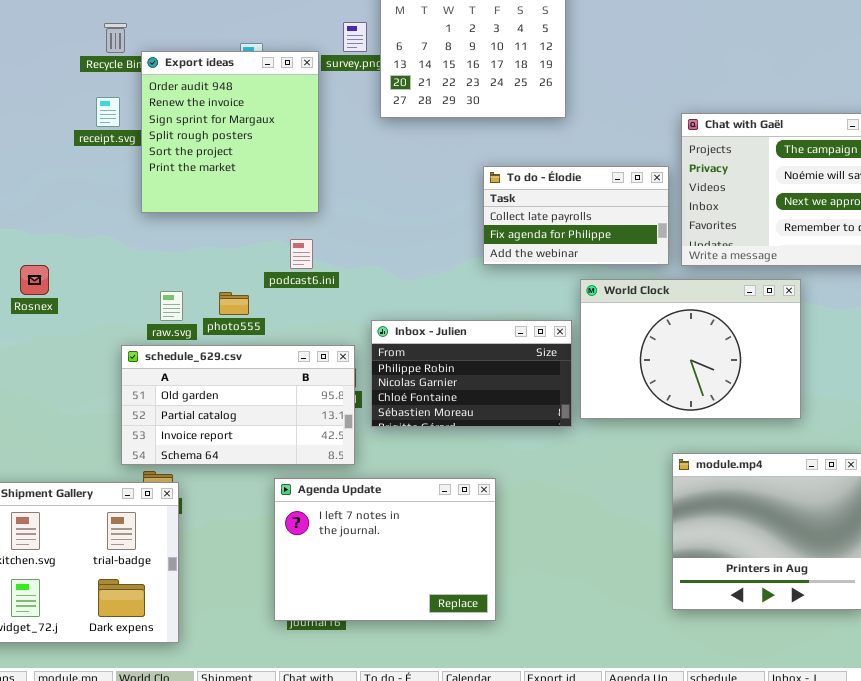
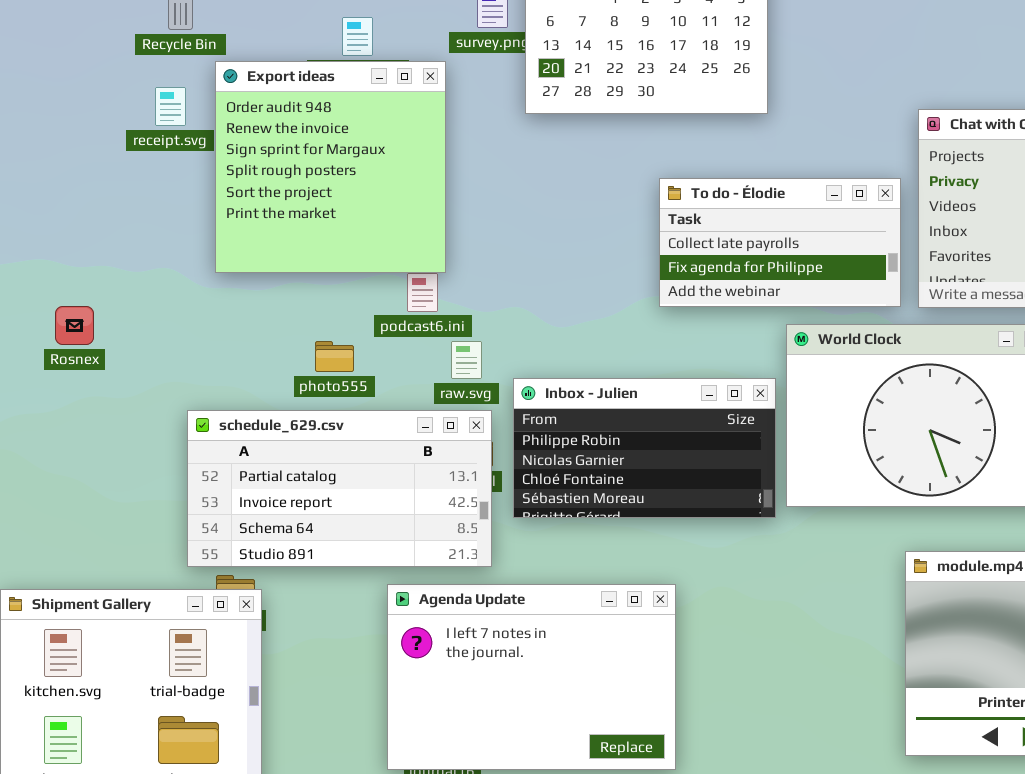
Export ideas: [141,51,319,213] -> [215,61,446,273], moved
raw.svg: [160,291,183,321] -> [451,341,482,379], moved
schedule_629.csv: [121,345,355,465] -> [187,410,492,567], scrolled down 1 row

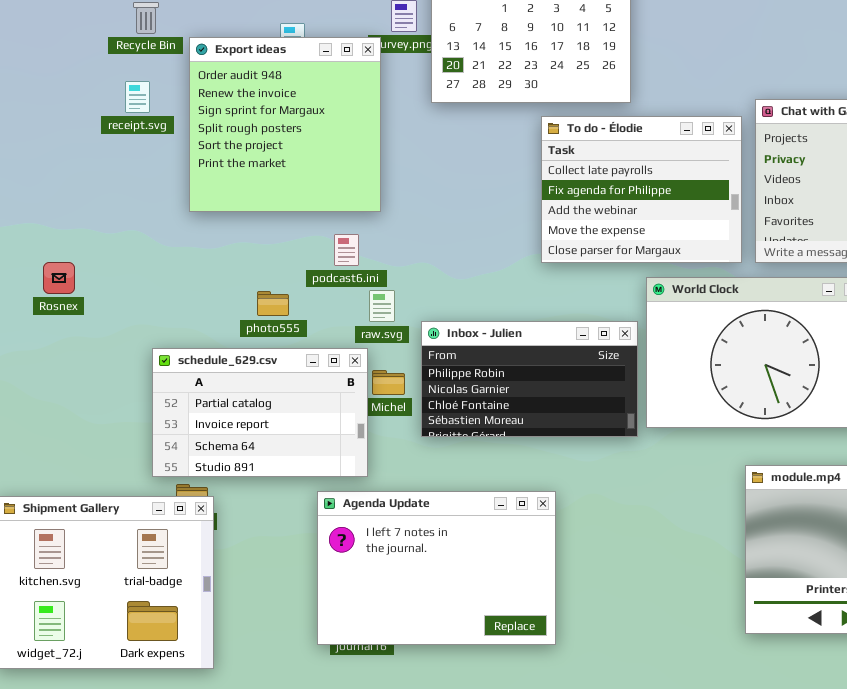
Export ideas: [215,61,446,273] -> [189,37,381,212], moved
To do - Élodie: [659,178,901,307] -> [541,116,742,263], resized
schedule_629.csv: [187,410,492,567] -> [152,348,368,477], resized

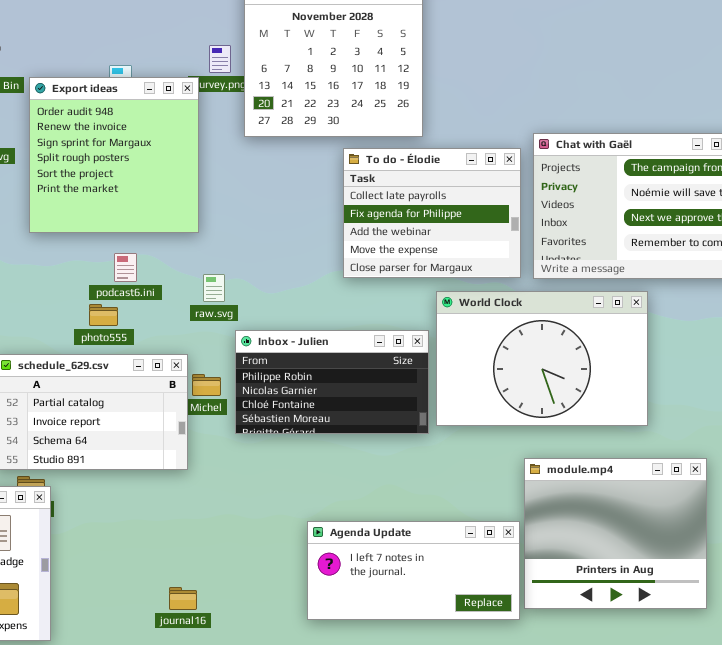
podcast6.ini: [334,234,359,266] -> [114,253,137,282], moved
raw.svg: [369,290,395,322] -> [203,274,225,302], moved
Agenda Update: [317,491,556,645] -> [307,521,520,620], moved, resized

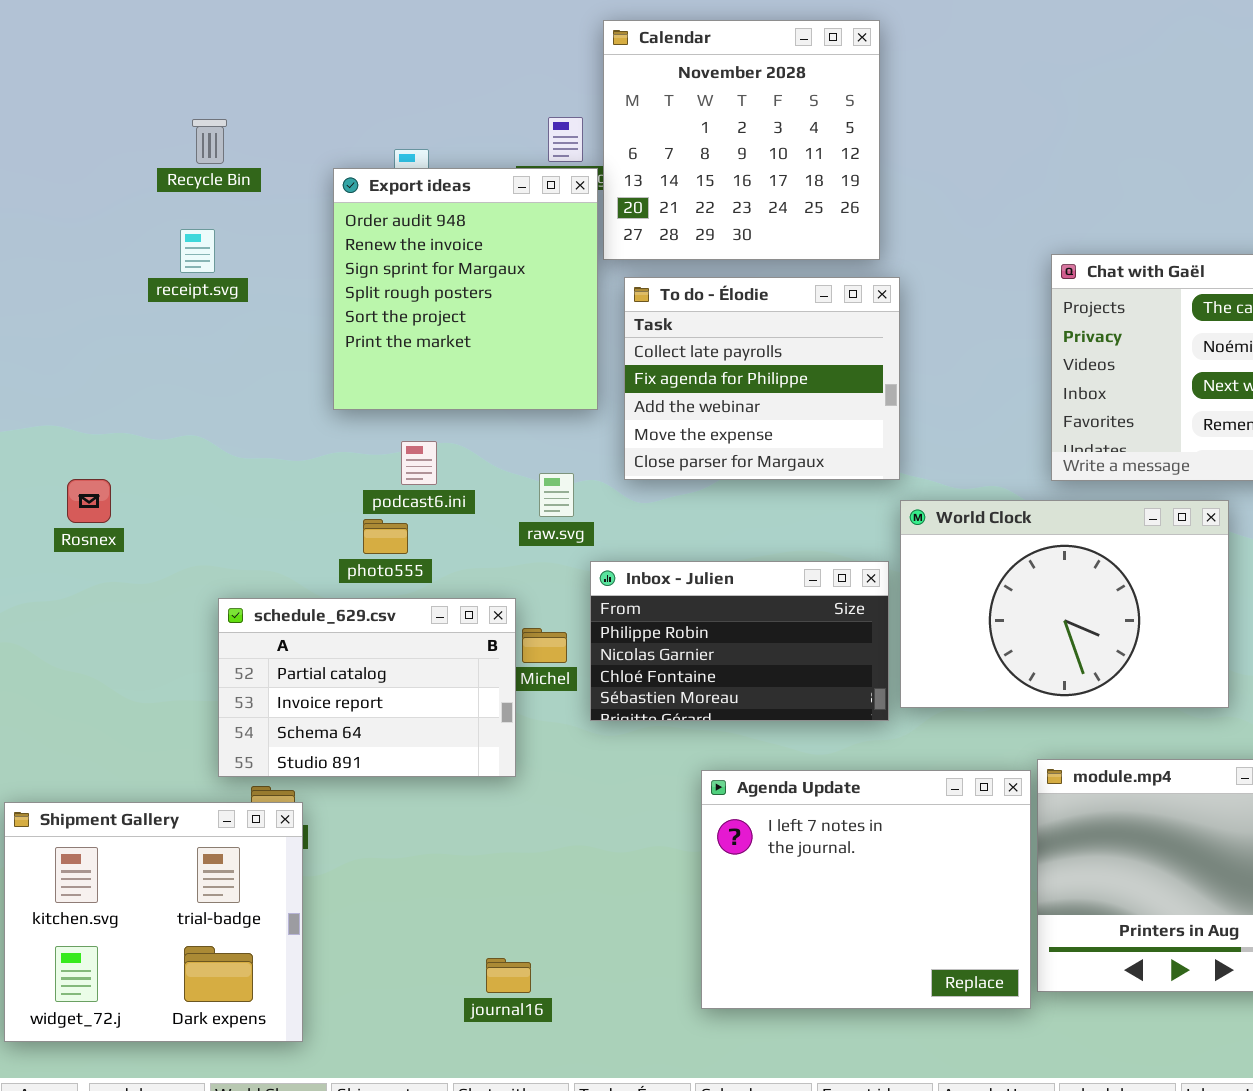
Export ideas: [29,77,199,233] -> [333,168,598,410], moved
To do - Élodie: [343,148,521,278] -> [624,277,900,480], moved
Agenda Update: [307,521,520,620] -> [701,770,1031,1009], resized

